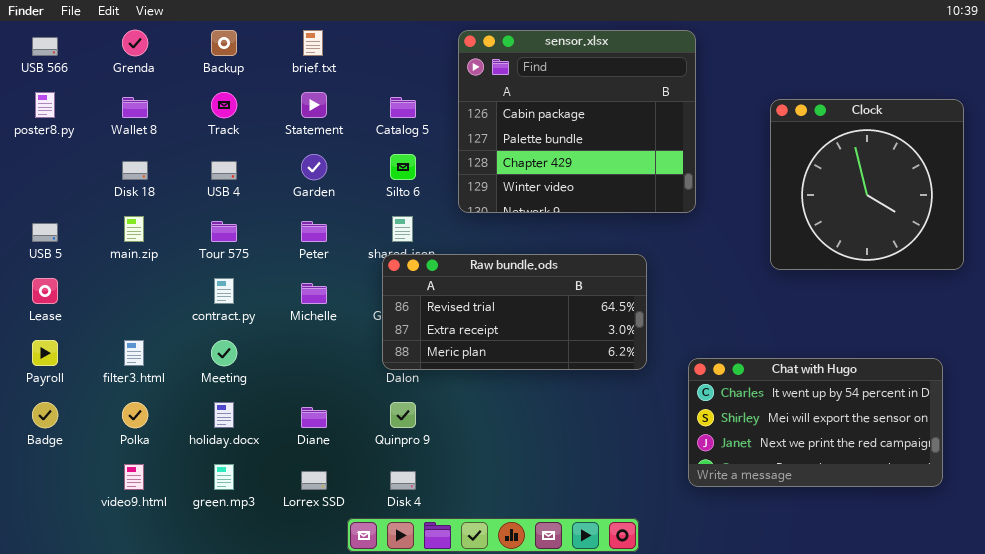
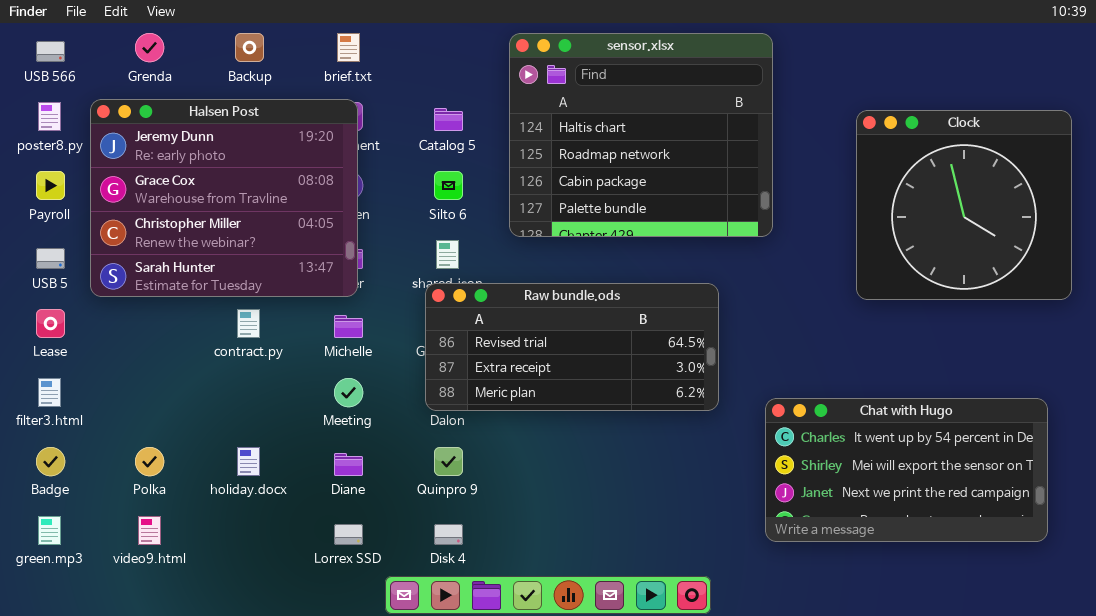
sensor.xlsx: [458,30,696,213] -> [509,33,773,237], scrolled up 2 rows
Halsen Post: none -> [90,99,358,297], opened
Payroll: [32,340,58,366] -> [36,171,65,200], moved
filter3.html: [124,340,144,366] -> [38,378,61,407], moved
Meeting: [211,340,237,366] -> [334,378,363,407], moved
green.mp3: [214,464,234,490] -> [38,516,61,545], moved

